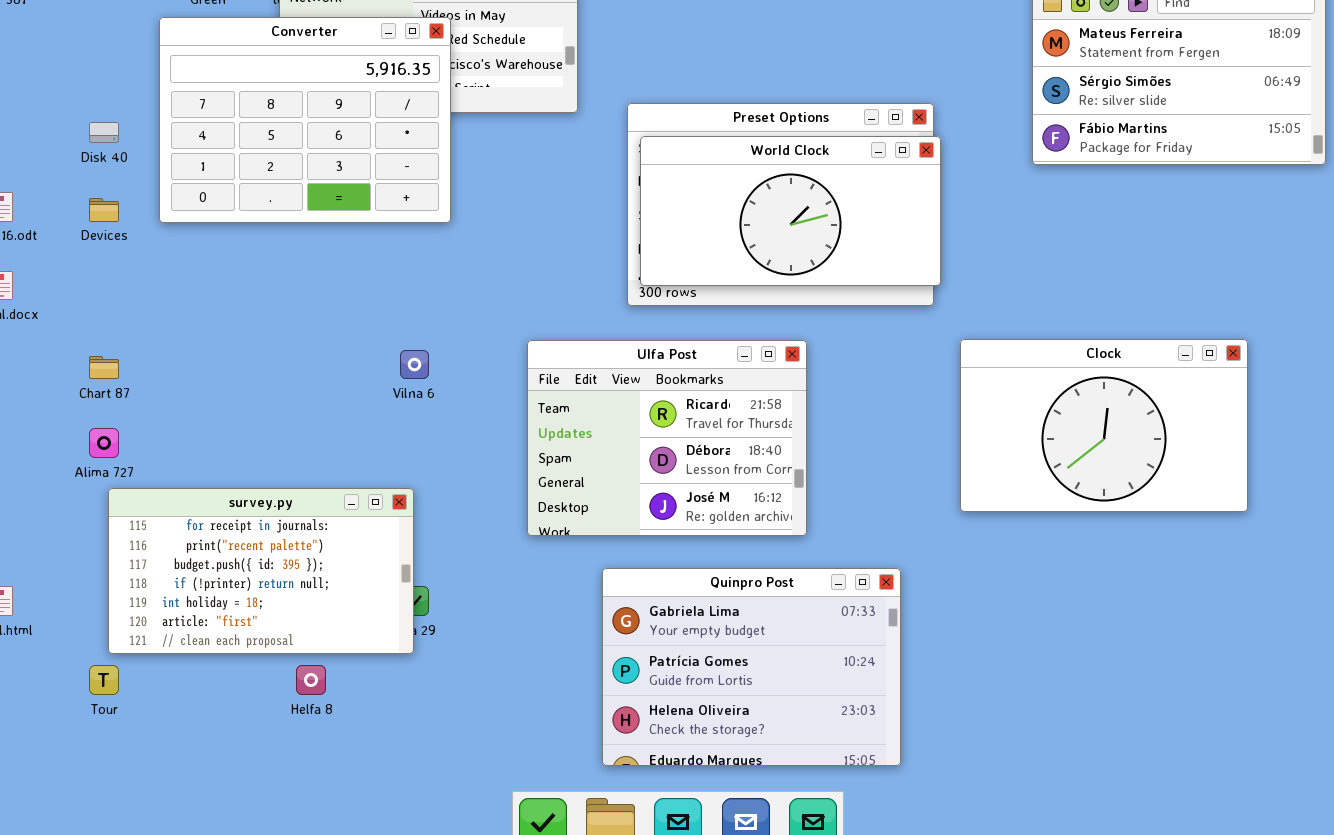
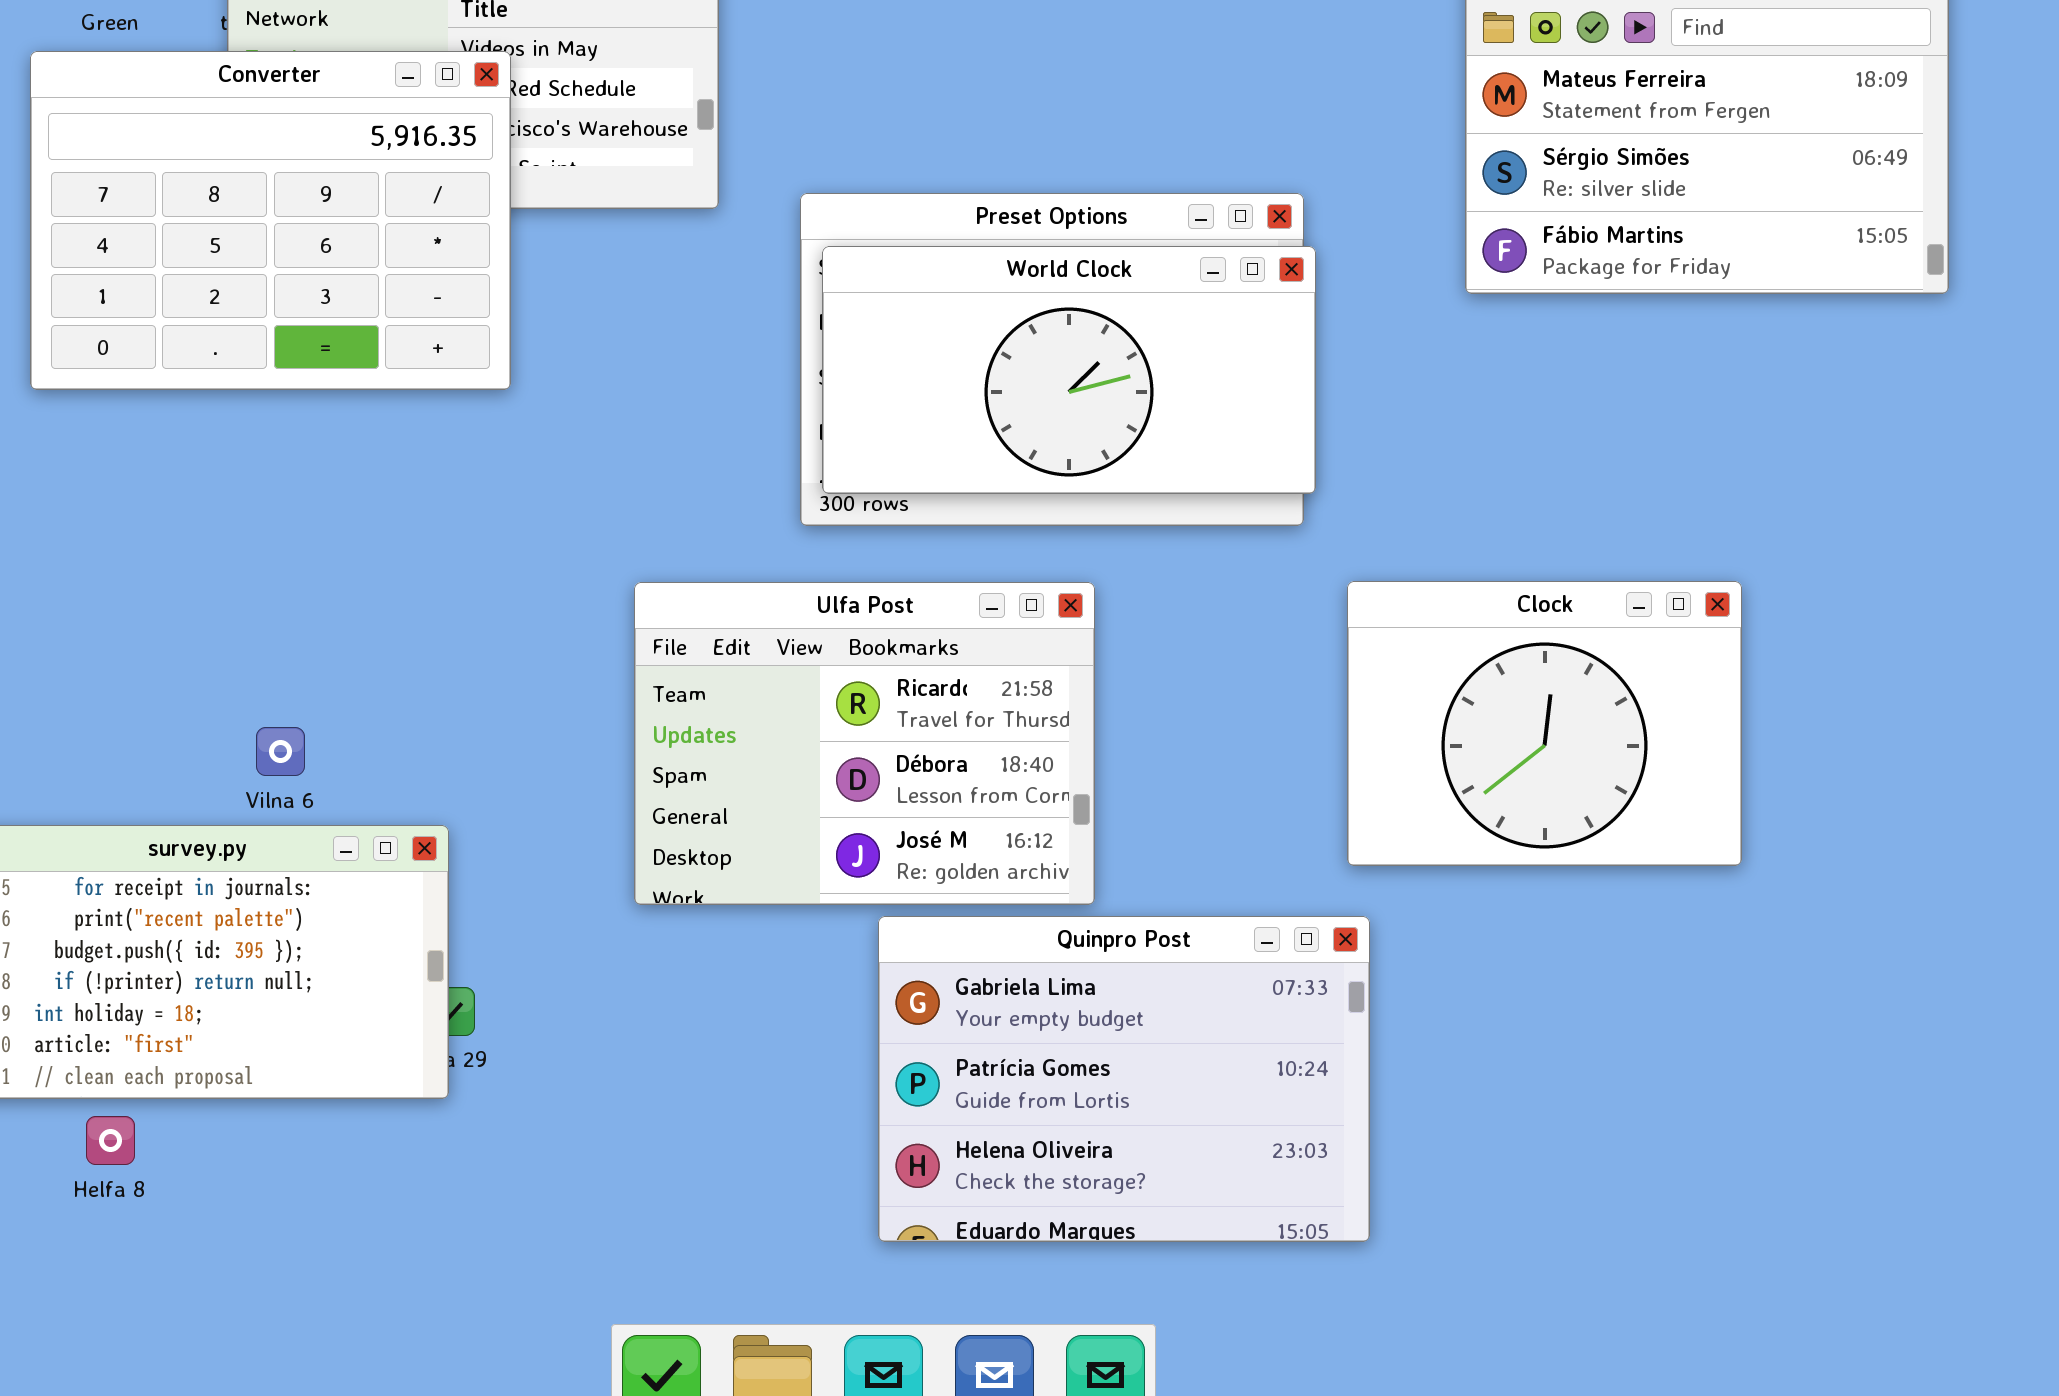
Clock: [960,339,1248,512] -> [1347,581,1742,866], resized
Vilna 6: [400,350,429,379] -> [256,727,305,776], moved
Quinpro Post: [602,568,901,766] -> [878,916,1370,1242], moved
Helfa 8: [296,665,326,695] -> [86,1116,135,1165], moved

